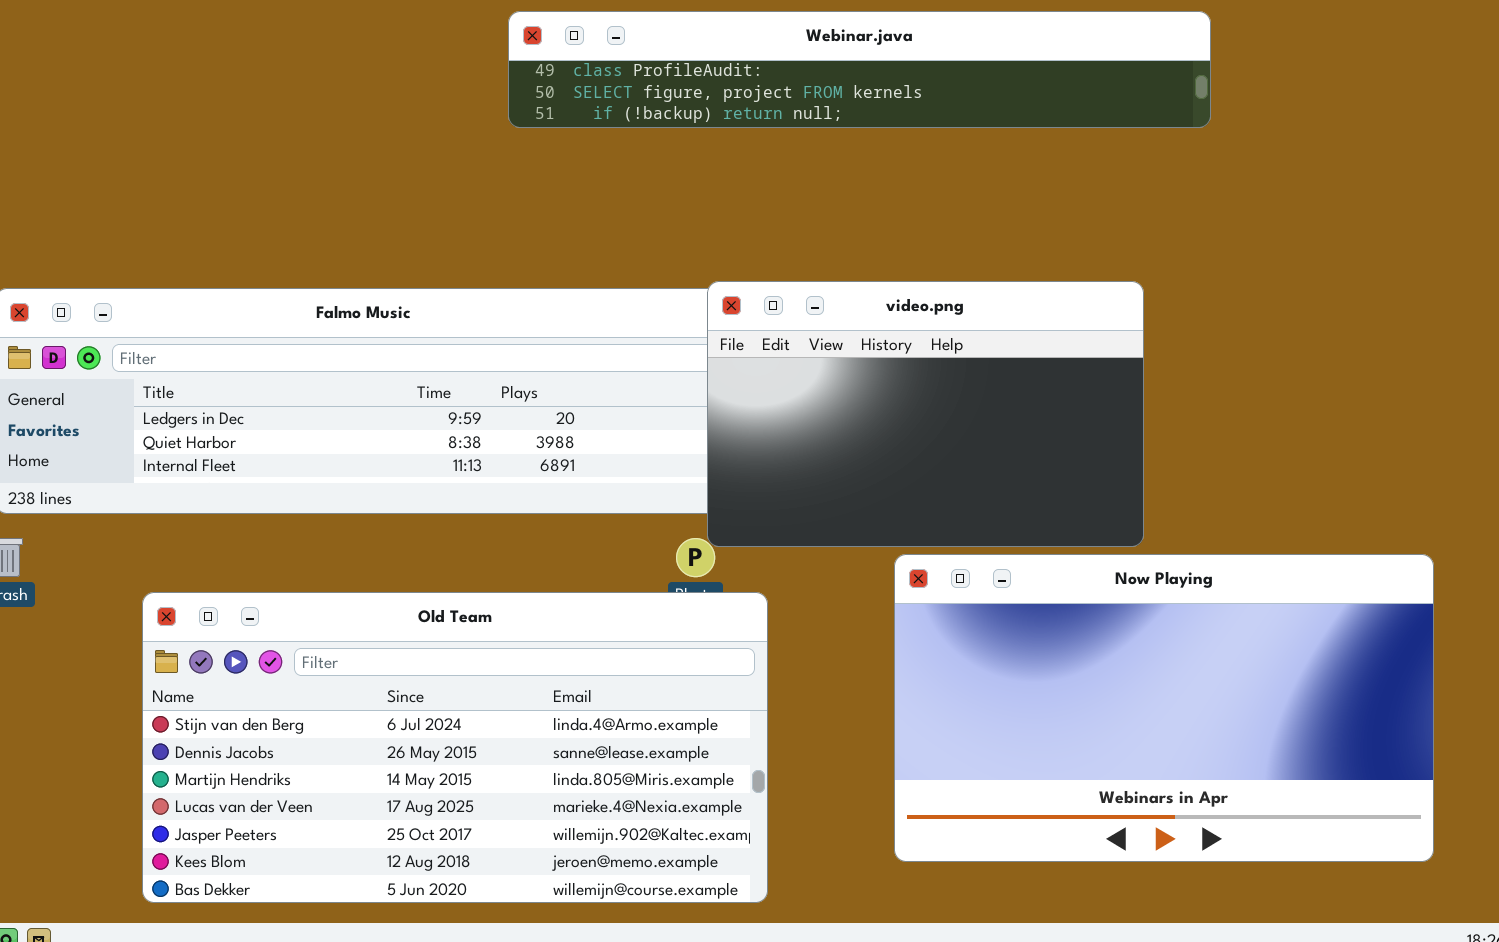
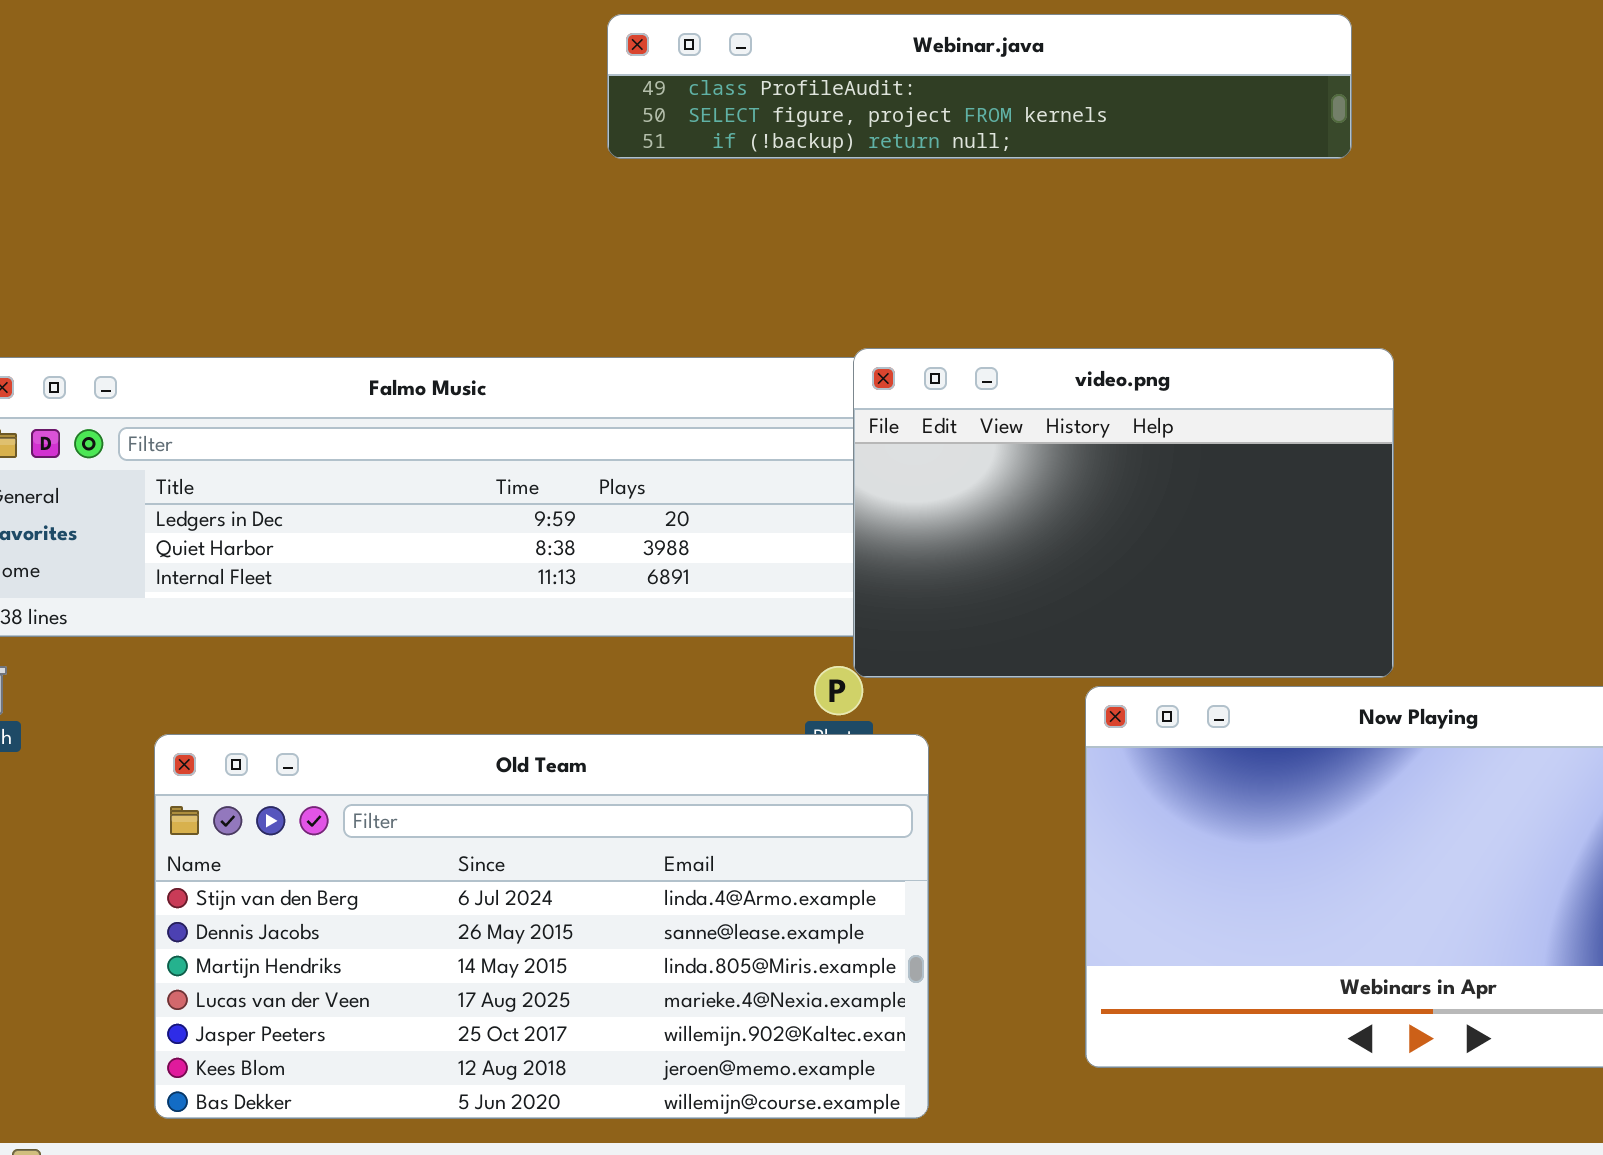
Webinar.java: [508,11,1211,128] -> [607,14,1352,159], resized

